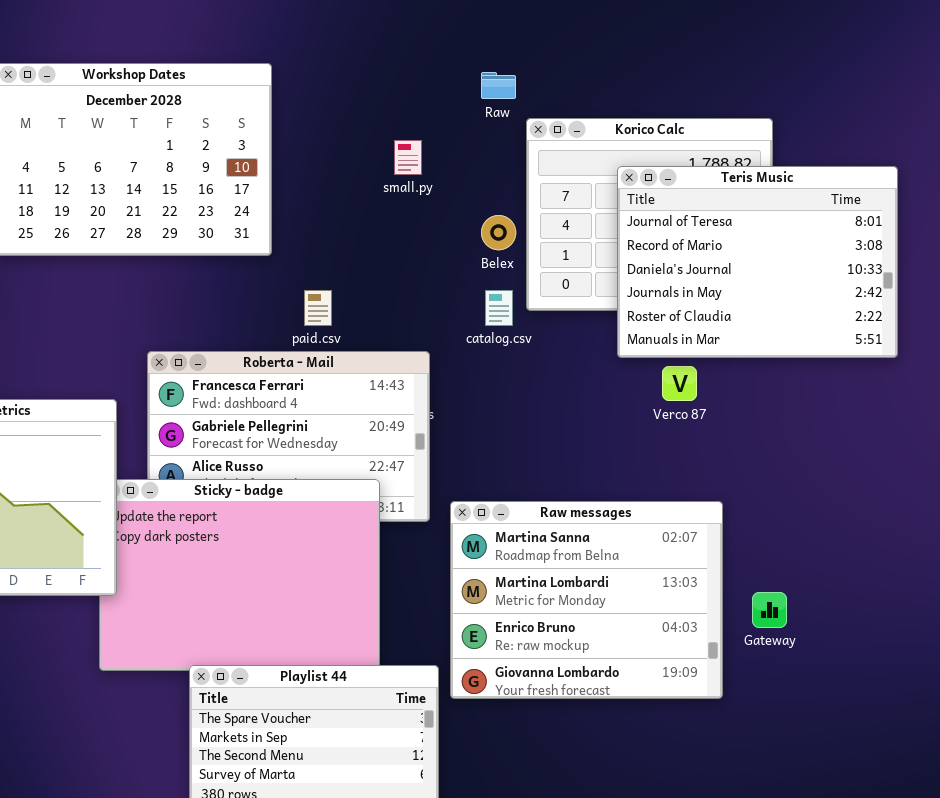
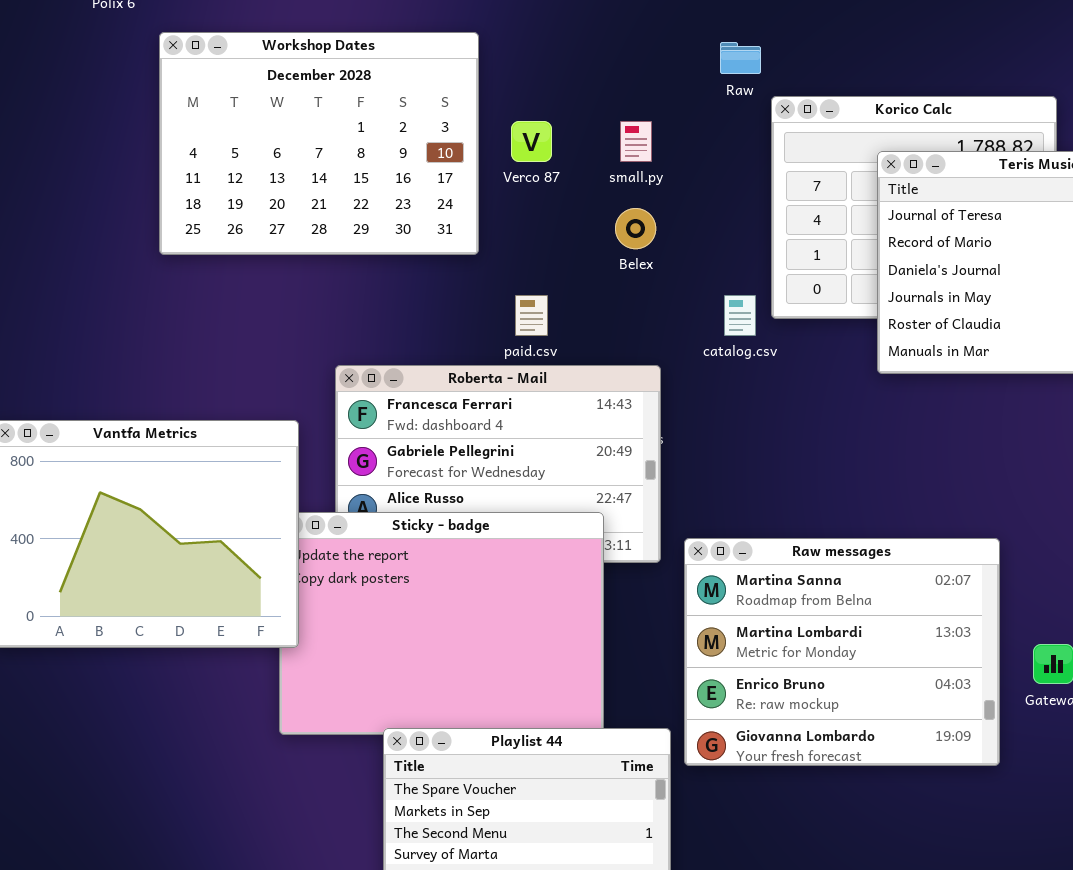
Belex: [481,215,516,250] -> [615,208,656,249], moved
Verco 87: [662,366,697,401] -> [511,121,552,162], moved

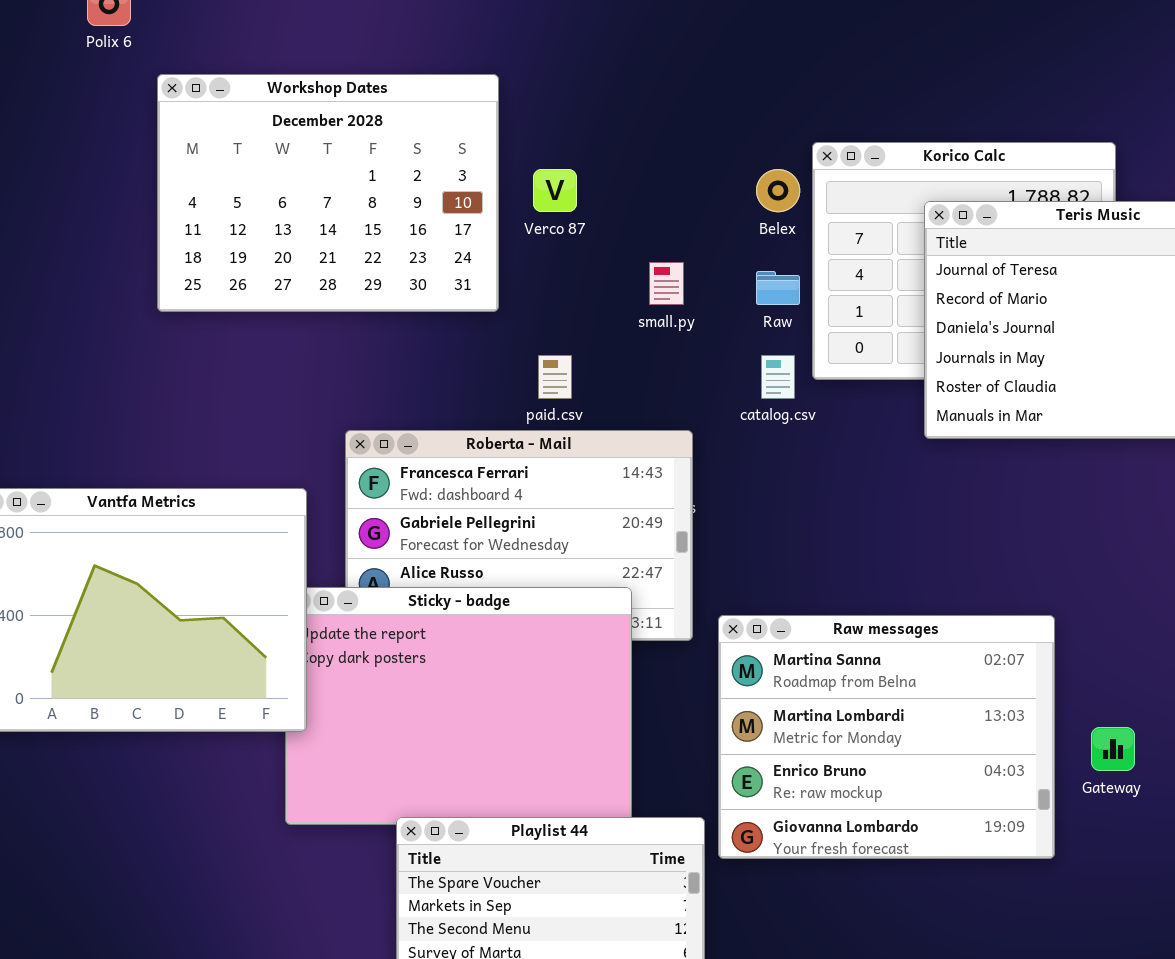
Raw: [720,42,761,74] -> [756,271,800,305], moved
small.py: [620,121,652,162] -> [649,262,684,305], moved
Belex: [615,208,656,249] -> [756,169,800,212], moved

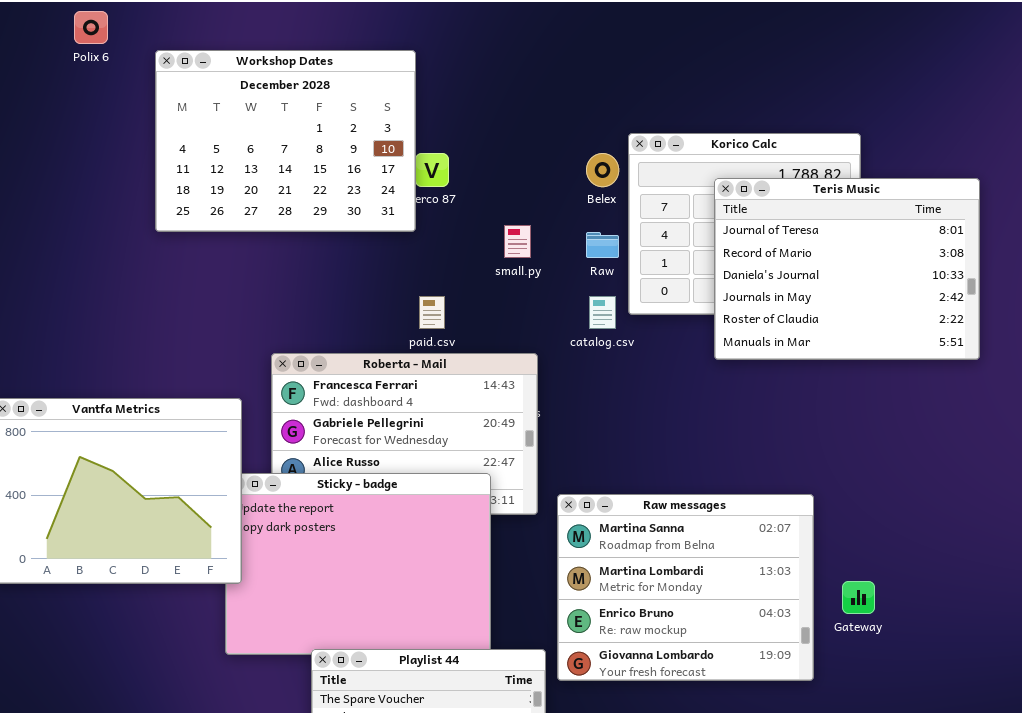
Workshop Dates: [157,74,499,312] -> [155,50,416,232], moved

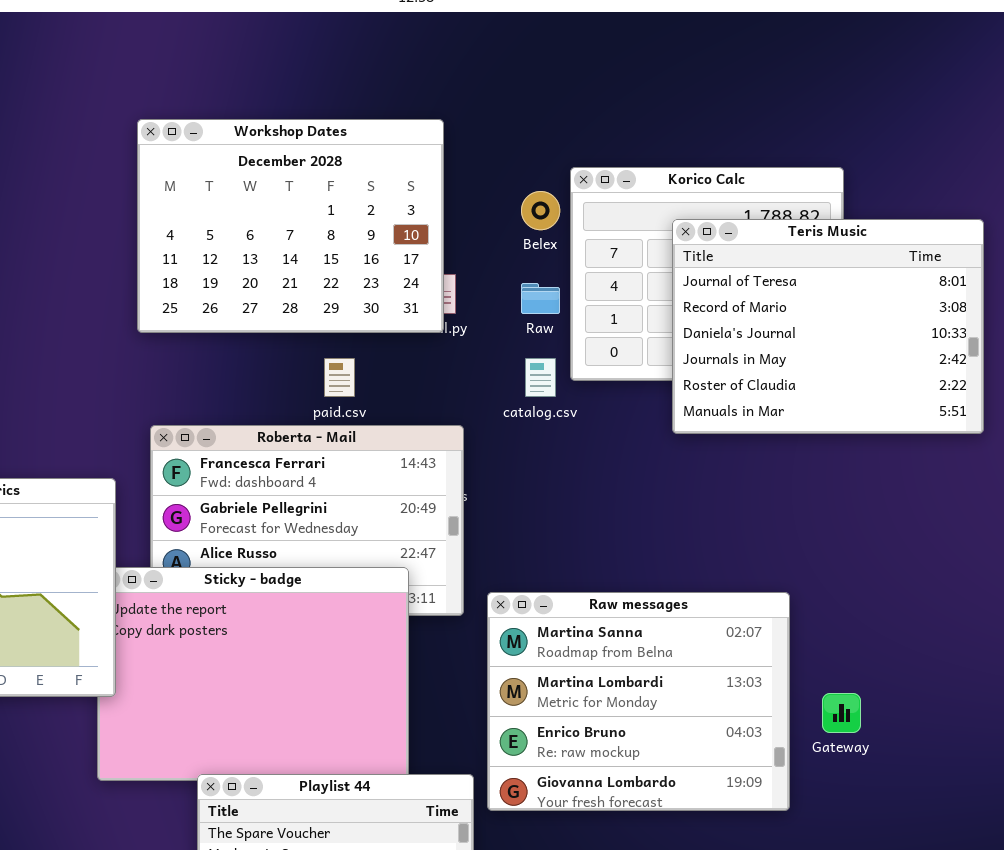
Workshop Dates: [155,50,416,232] -> [137,119,444,333], moved

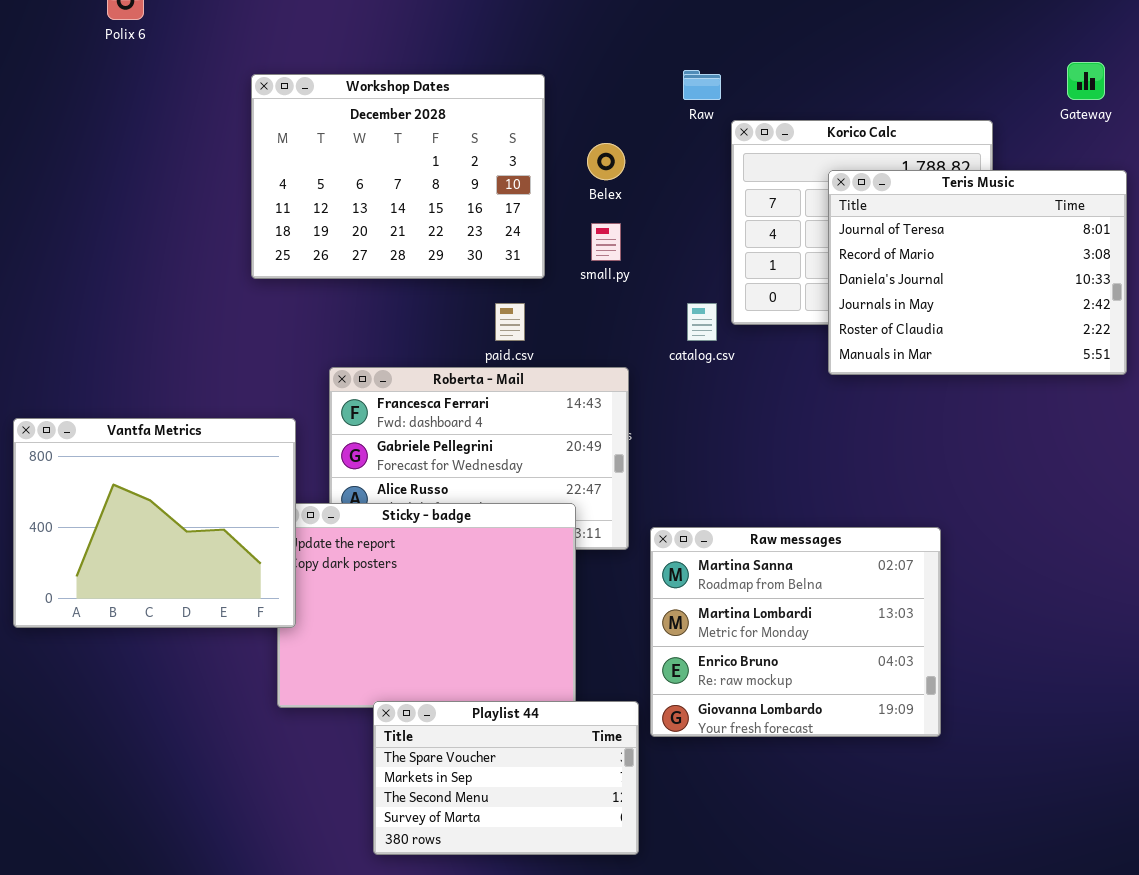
Workshop Dates: [137,119,444,333] -> [251,74,545,279], moved
Belex: [521,191,560,230] -> [587,143,625,180], moved
Raw: [521,283,560,314] -> [683,70,721,100], moved
Gateway: [822,693,861,733] -> [1067,62,1105,100], moved

